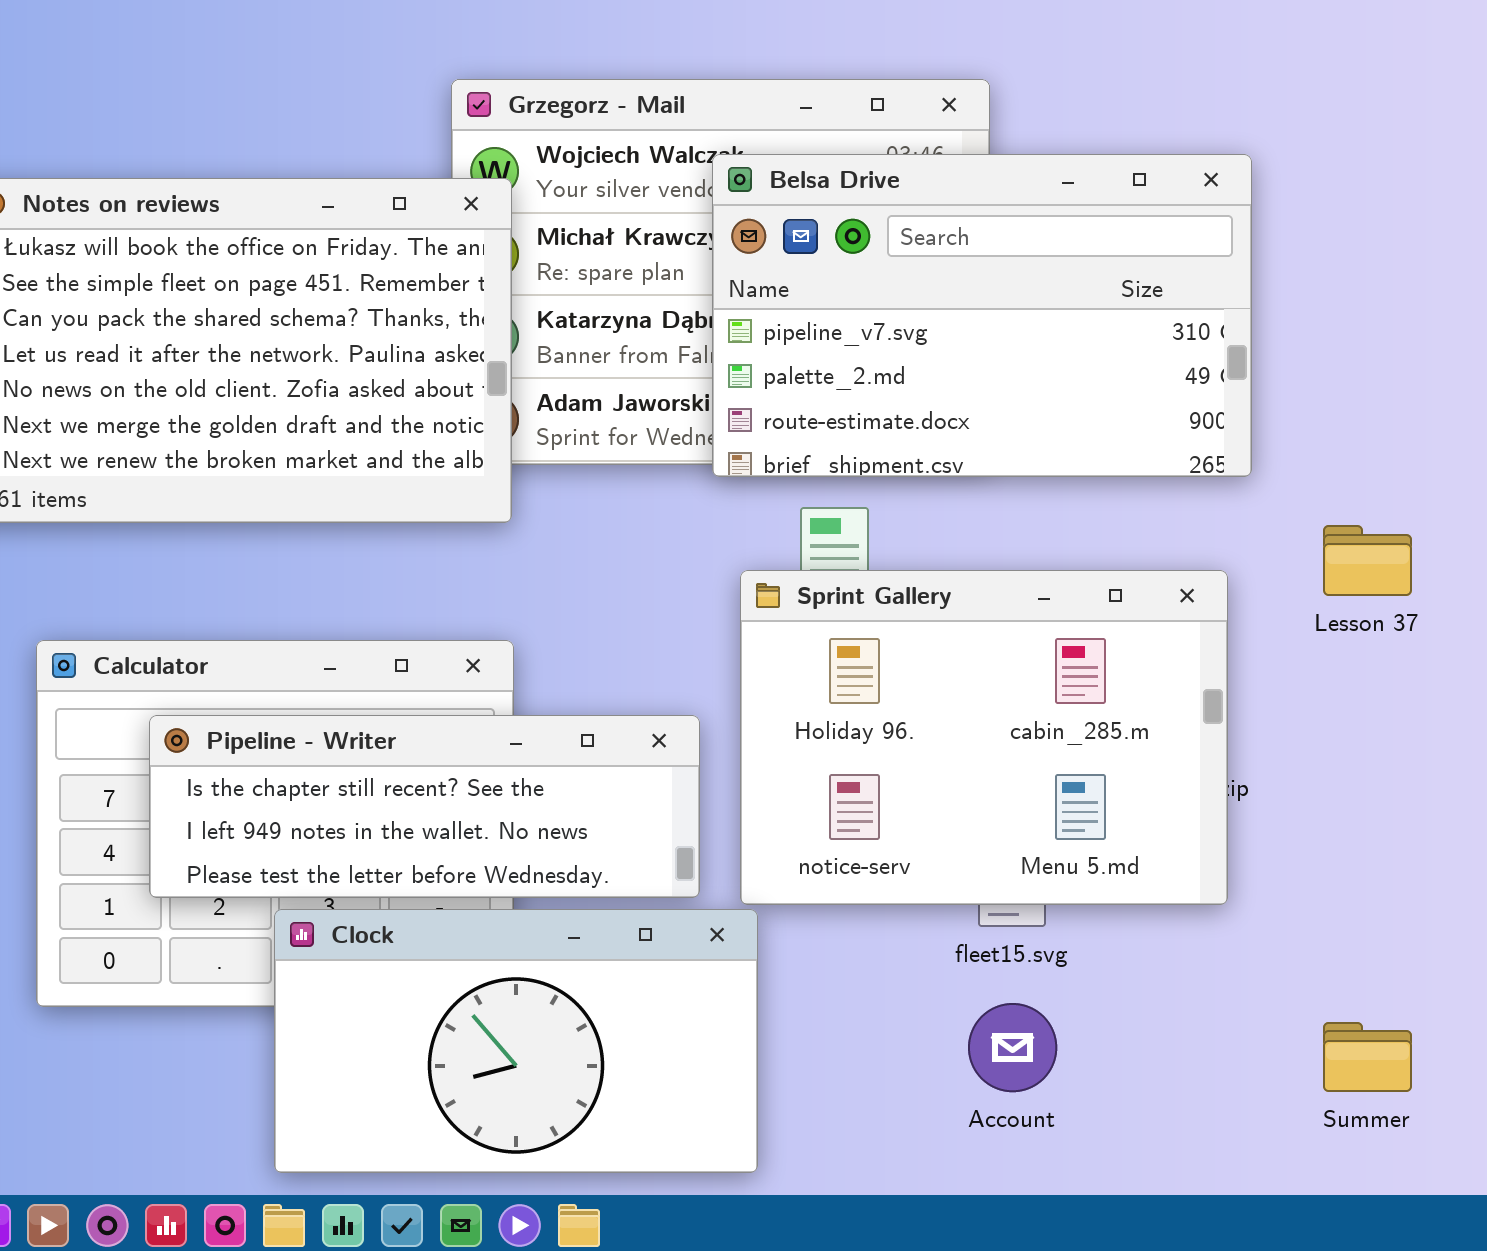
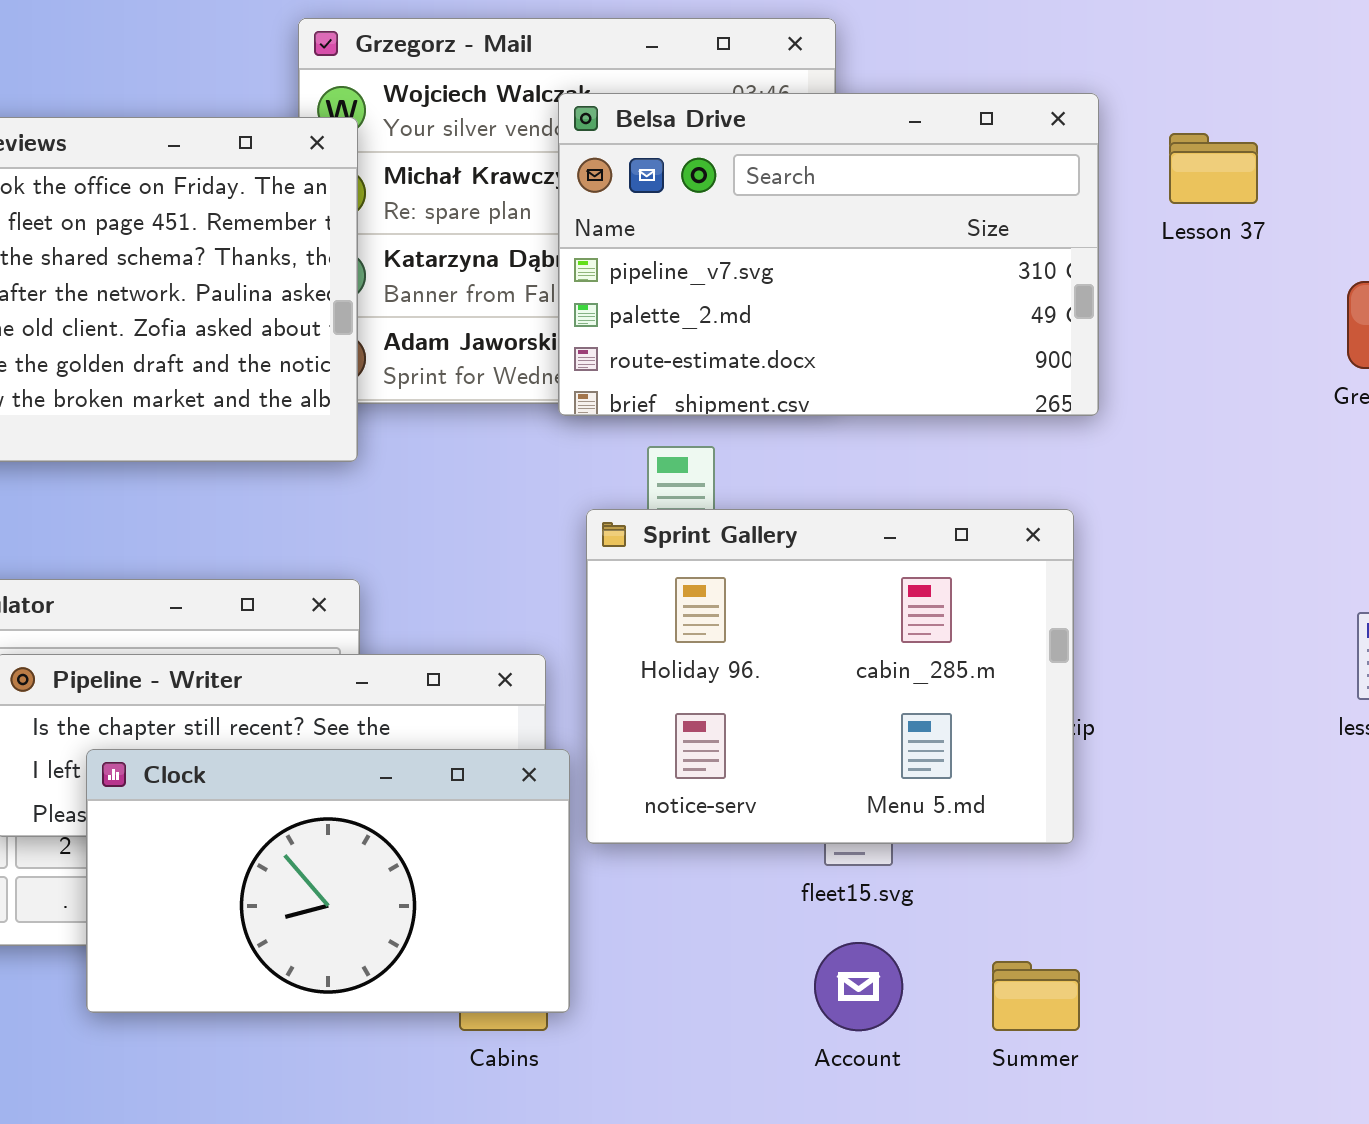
Lesson 37: [1323,525,1412,596] -> [1169,133,1258,204], moved
Clock: [274,909,758,1173] -> [86,749,570,1013], moved
Summer: [1323,1022,1412,1092] -> [992,961,1080,1031], moved

